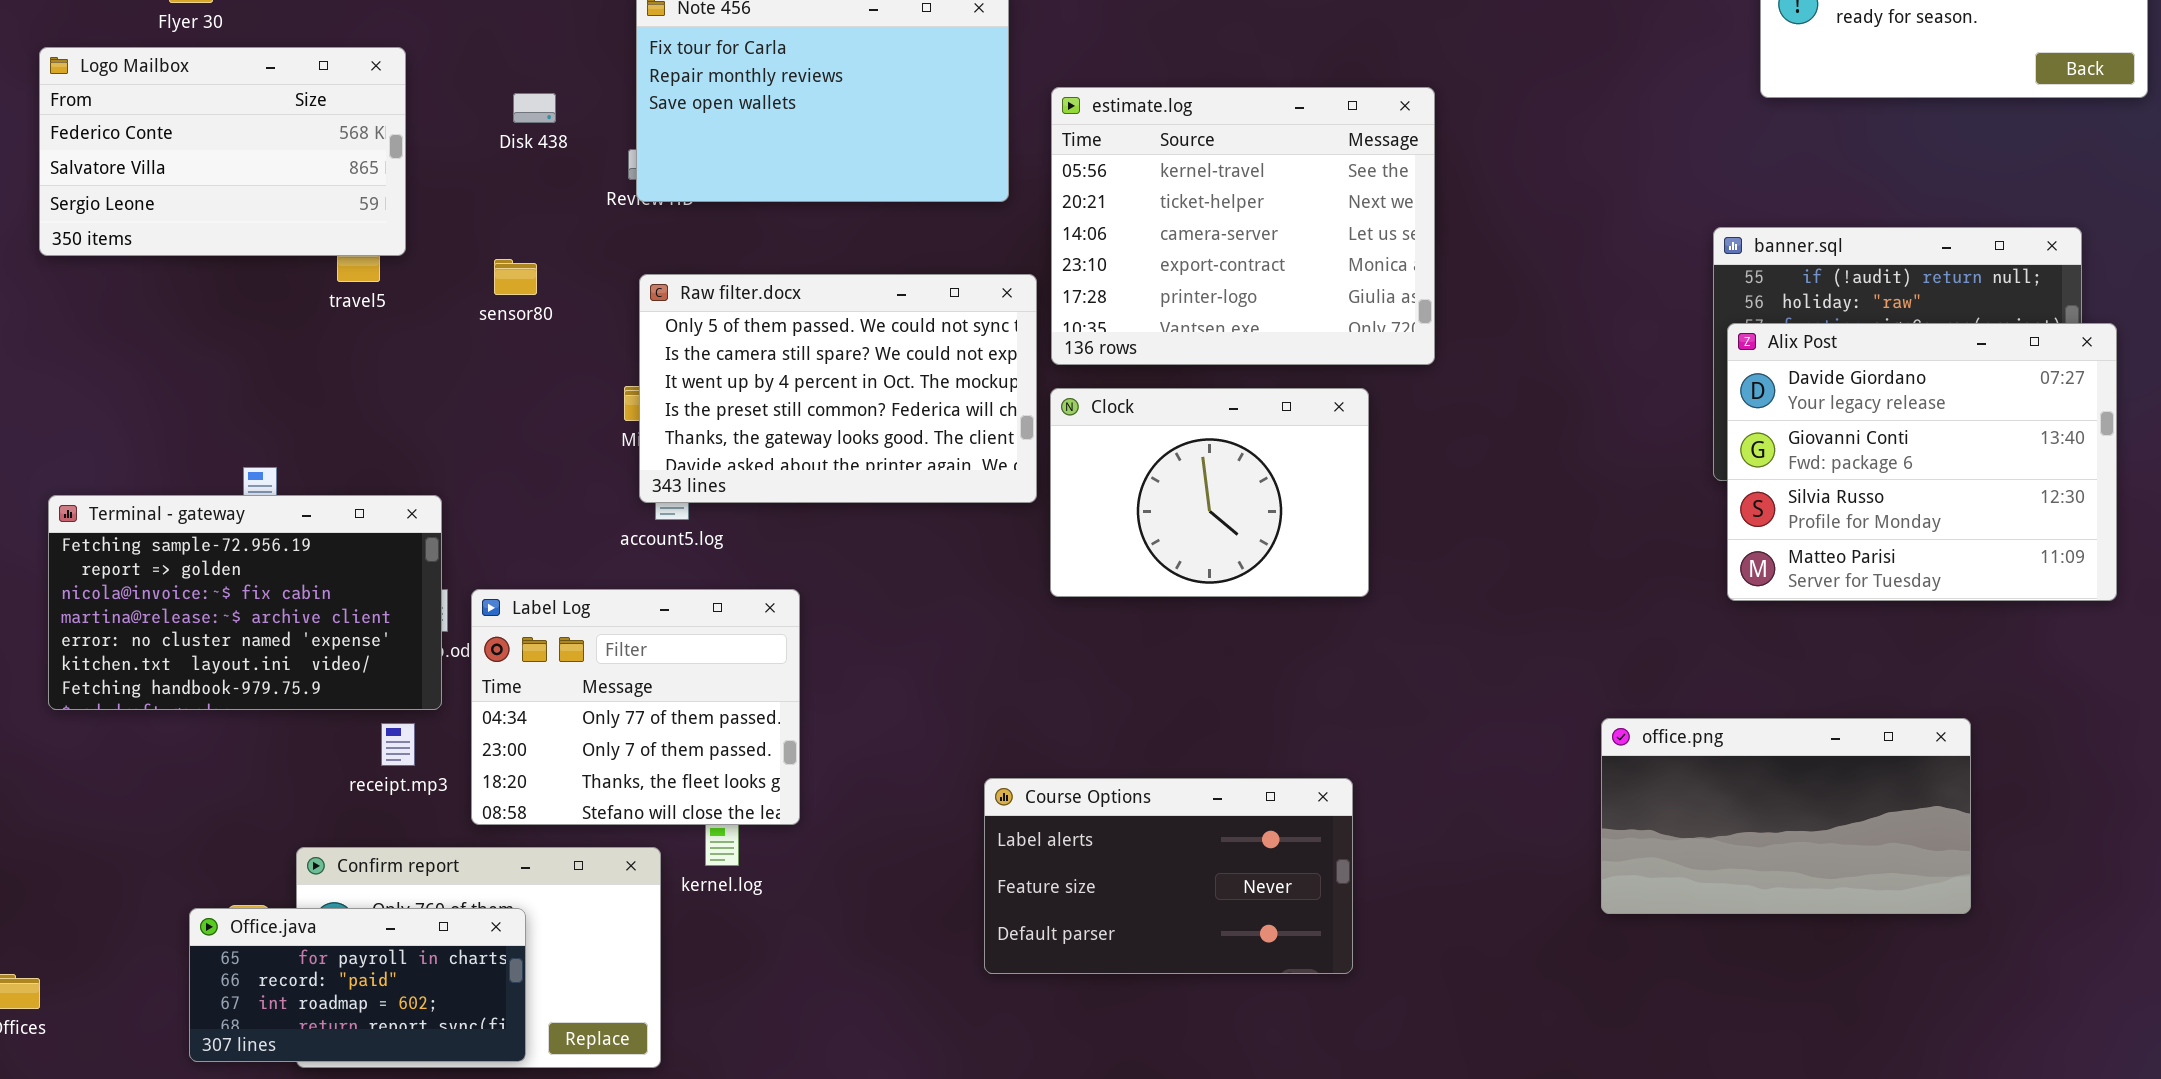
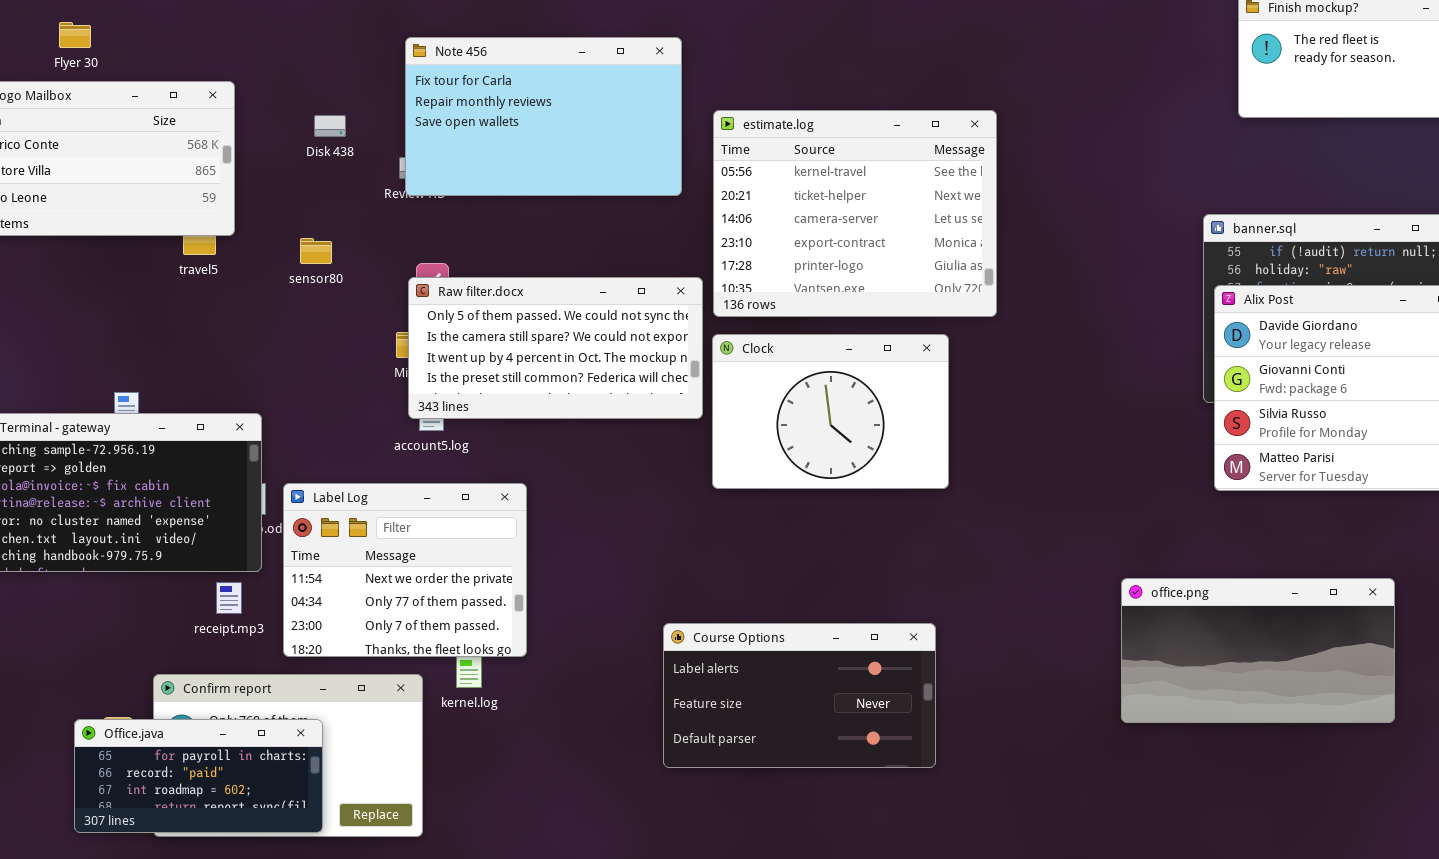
Raw filter.docx: [639,274,1037,503] -> [408,277,703,419], resized
Label Log: [471,589,800,825] -> [283,483,527,657], scrolled up 1 row

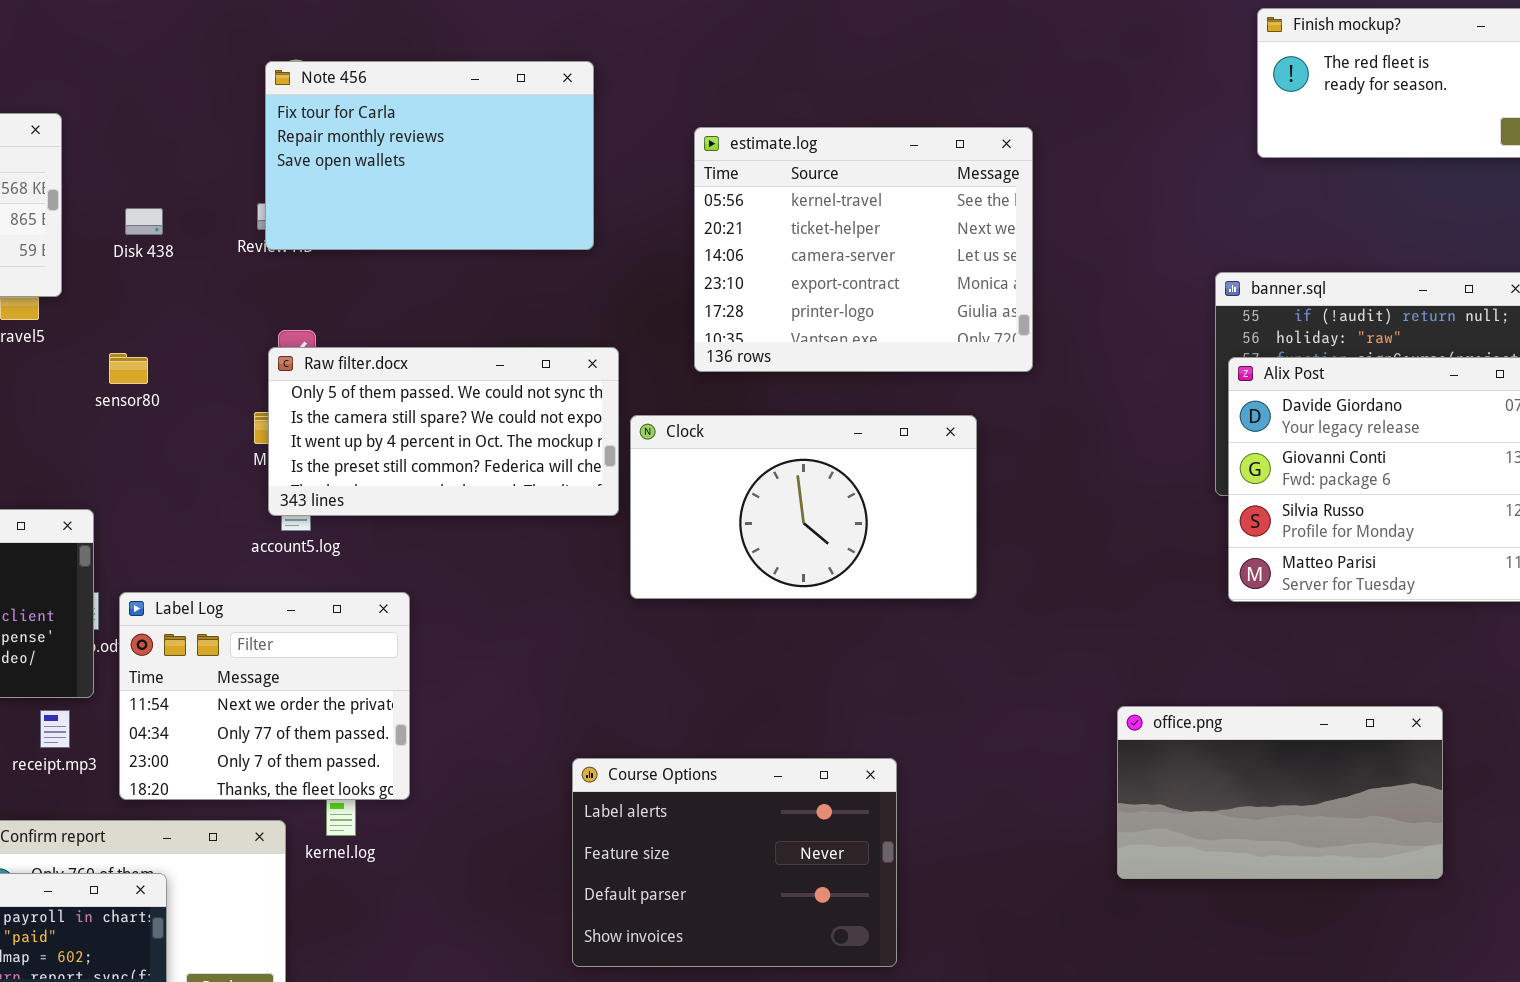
estimate.log: [713,110,997,317] -> [694,127,1033,372], moved
Disk 438: [314,115,346,137] -> [125,208,163,235], moved
sensor80: [300,238,332,264] -> [109,353,148,384], moved
Clock: [712,334,949,489] -> [630,415,977,599], resized
Course Options: [663,623,936,768] -> [572,758,897,967], resized

